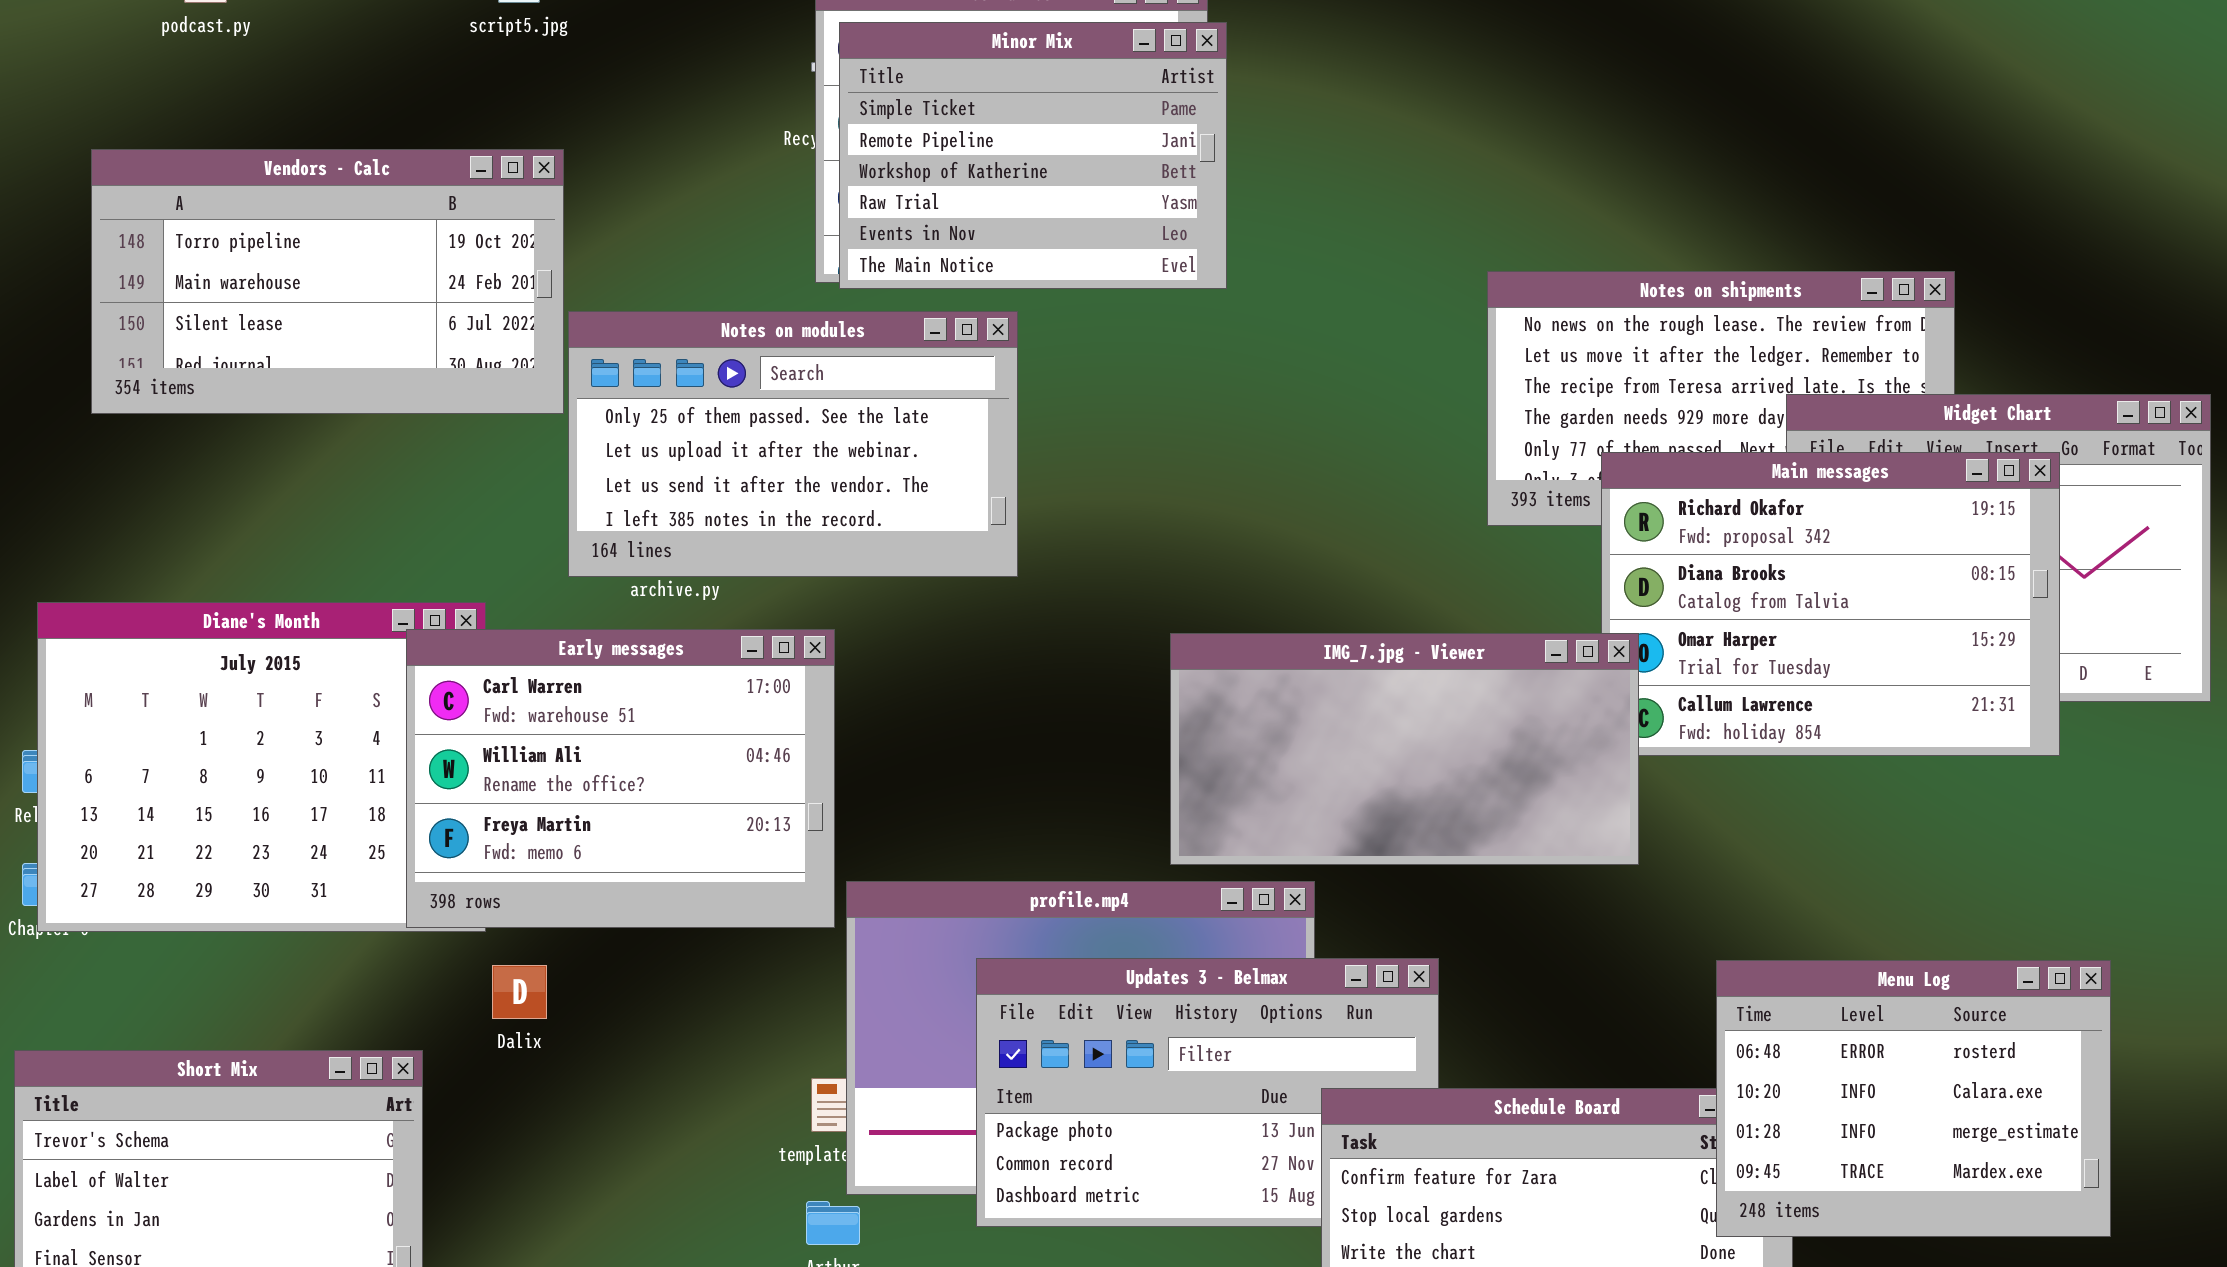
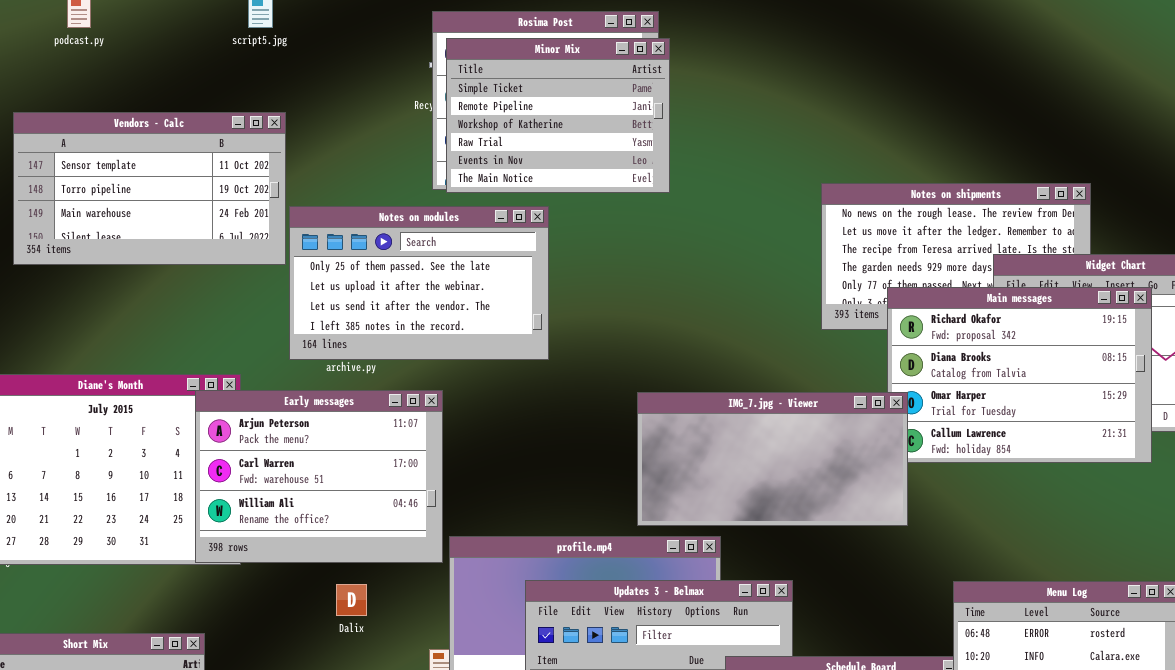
Vendors - Calc: [91,149,564,414] -> [13,112,286,265], scrolled up 1 row
Early messages: [406,629,835,928] -> [195,390,443,563], scrolled up 1 row
Dalix: [492,965,547,1019] -> [336,584,367,616], moved

